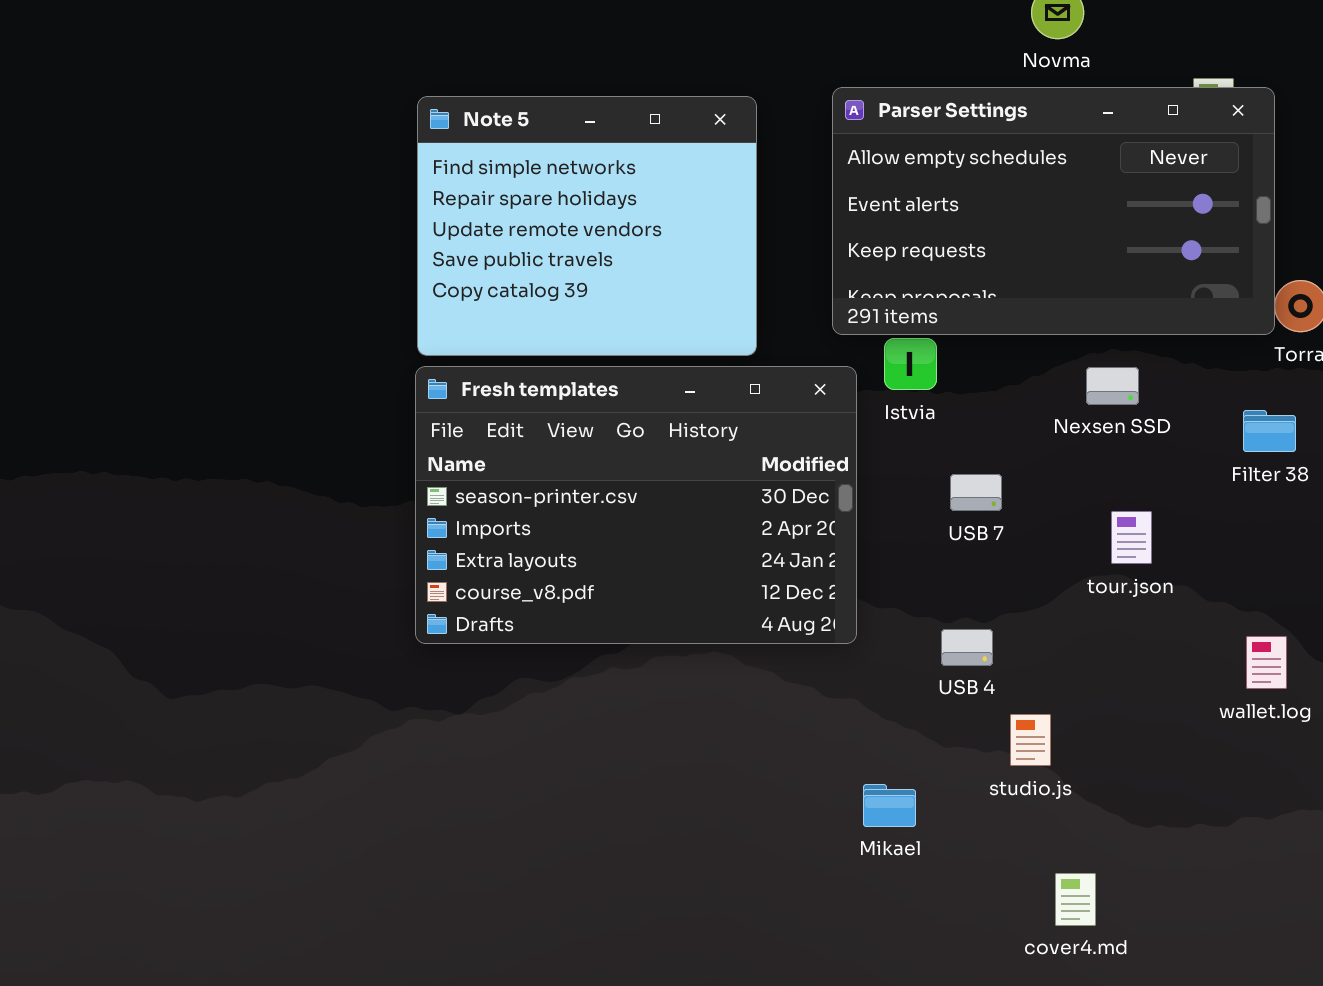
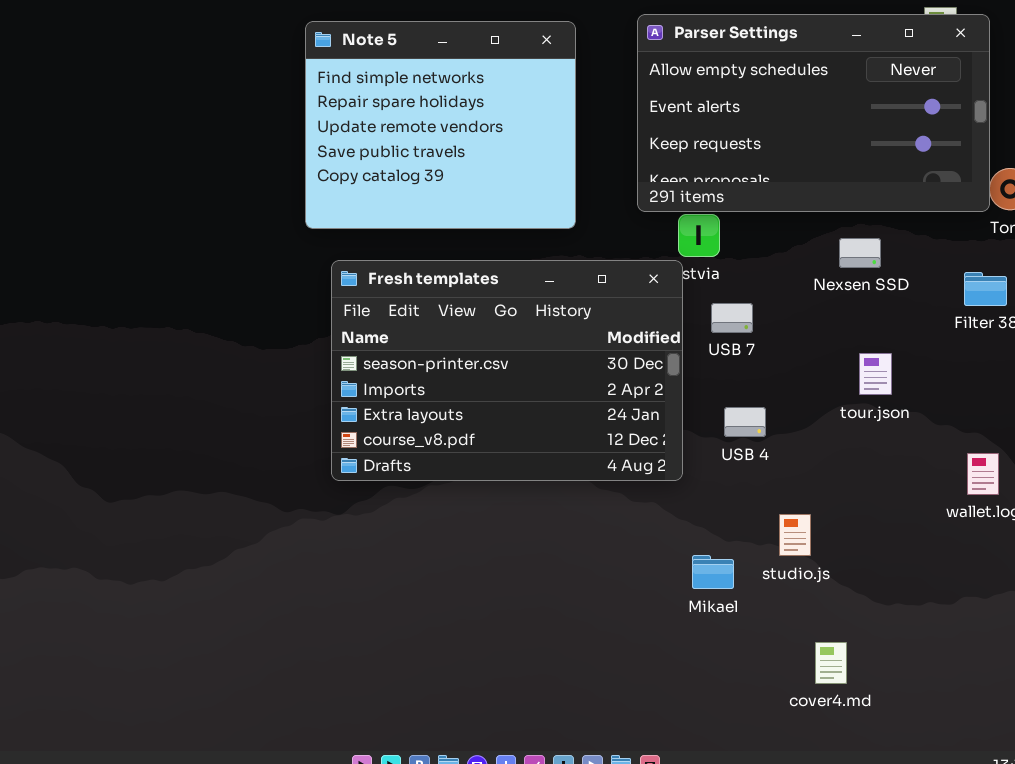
Fresh templates: [415,366,857,644] -> [331,260,683,481], moved
USB 7: [950,474,1002,511] -> [711,303,753,333], moved
USB 4: [941,629,993,666] -> [724,407,766,437], moved
Mikael: [863,784,916,827] -> [692,555,734,589], moved

